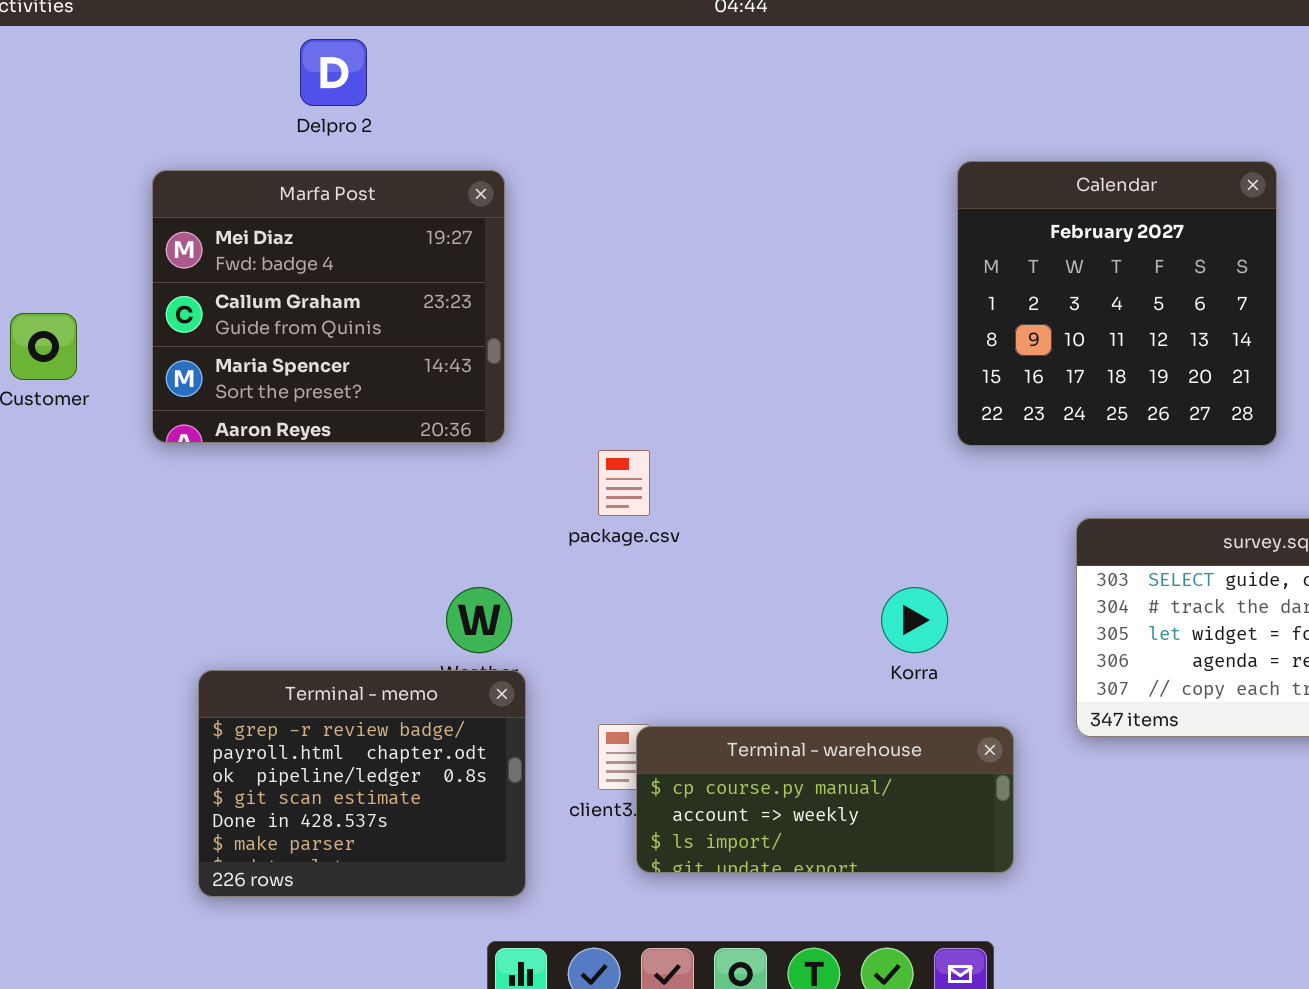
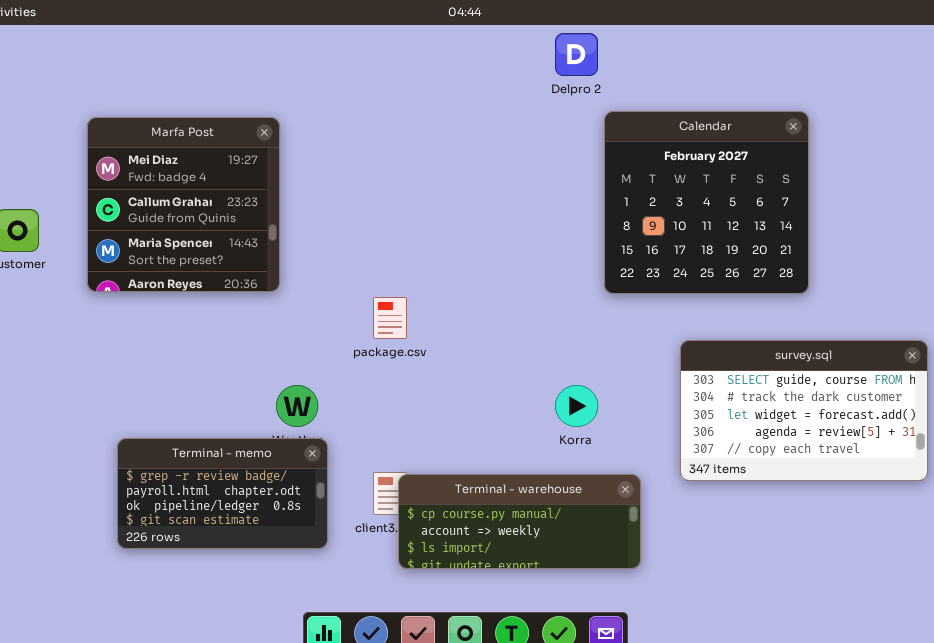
Delpro 2: [300,39,367,106] -> [555,33,598,76], moved
Marfa Post: [152,170,505,443] -> [87,117,280,292], resized
Terminal - memo: [198,670,526,897] -> [117,438,328,549], resized

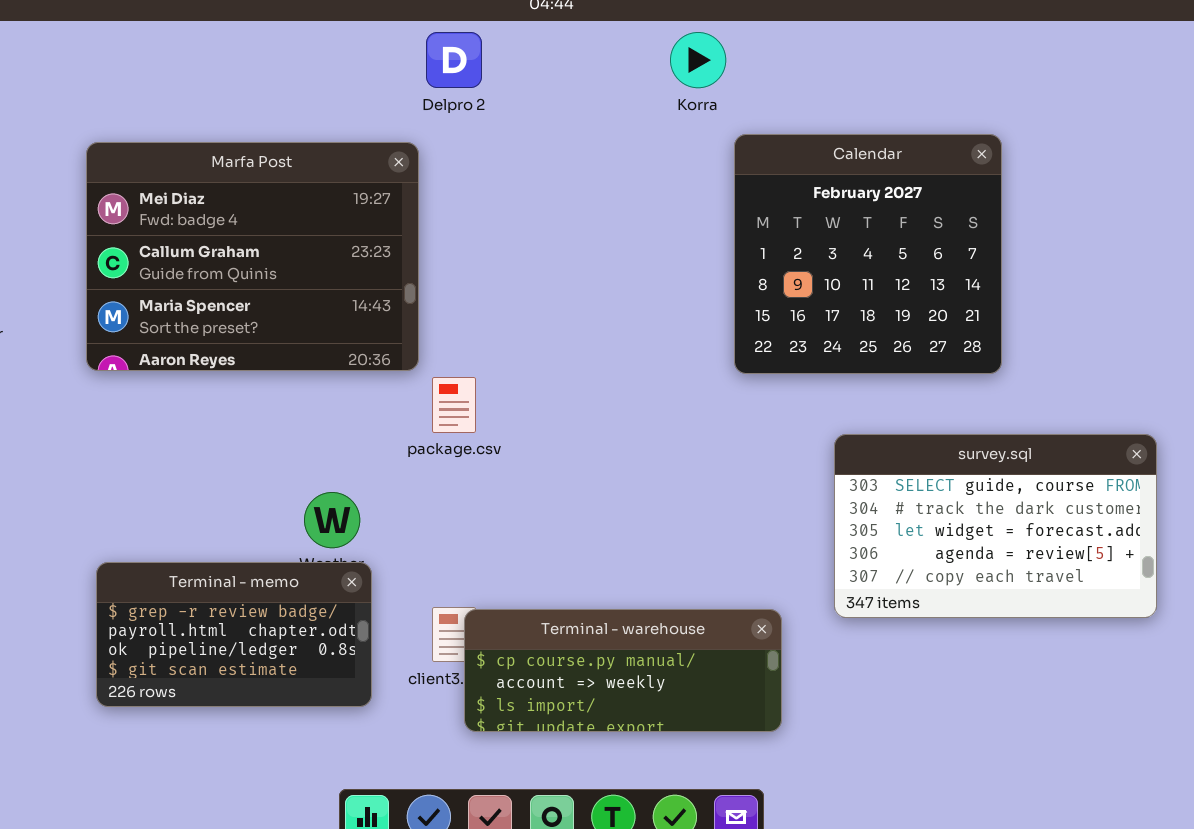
Delpro 2: [555,33,598,76] -> [426,32,482,88], moved
Marfa Post: [87,117,280,292] -> [86,142,419,371], moved, resized
Korra: [555,385,598,427] -> [670,32,726,88], moved

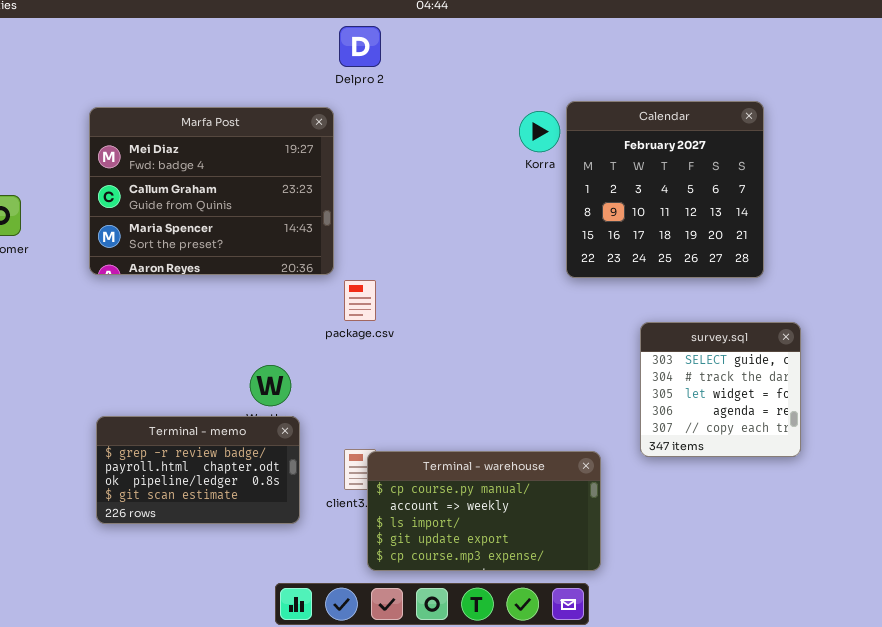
Korra: [670,32,726,88] -> [519,111,560,152], moved
survey.sql: [834,434,1157,618] -> [640,322,801,457], resized
Terminal - warehouse: [464,609,782,732] -> [367,451,601,571], resized

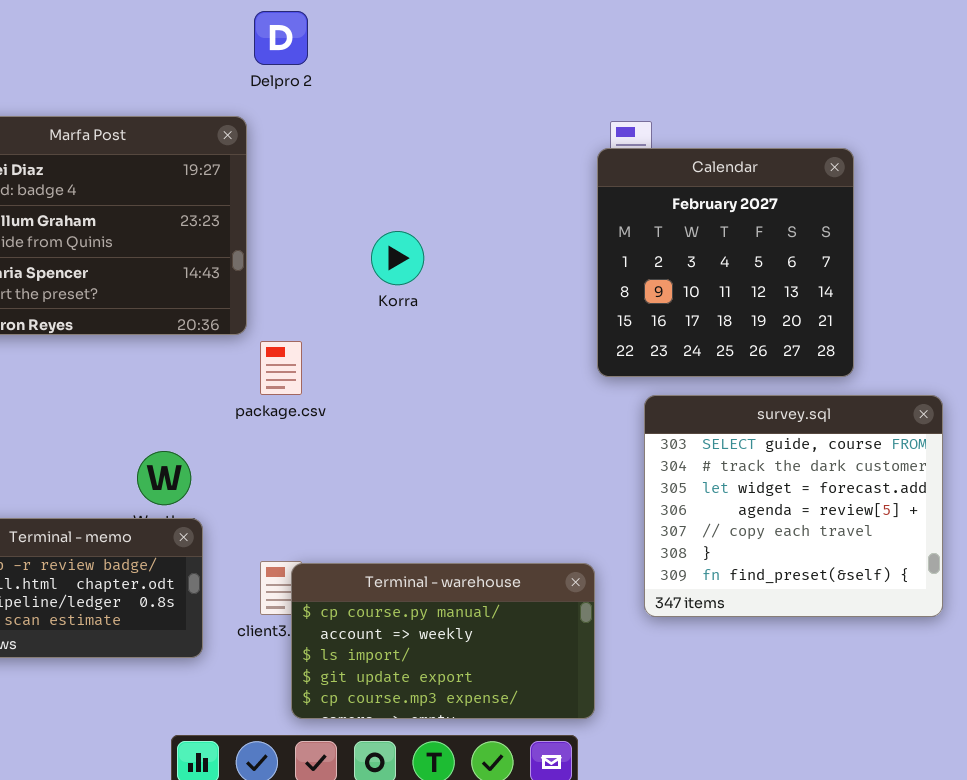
Calendar: [566,101,764,278] -> [597,148,854,377], moved
Korra: [519,111,560,152] -> [371,231,424,285], moved
survey.sql: [640,322,801,457] -> [644,395,943,617], resized

